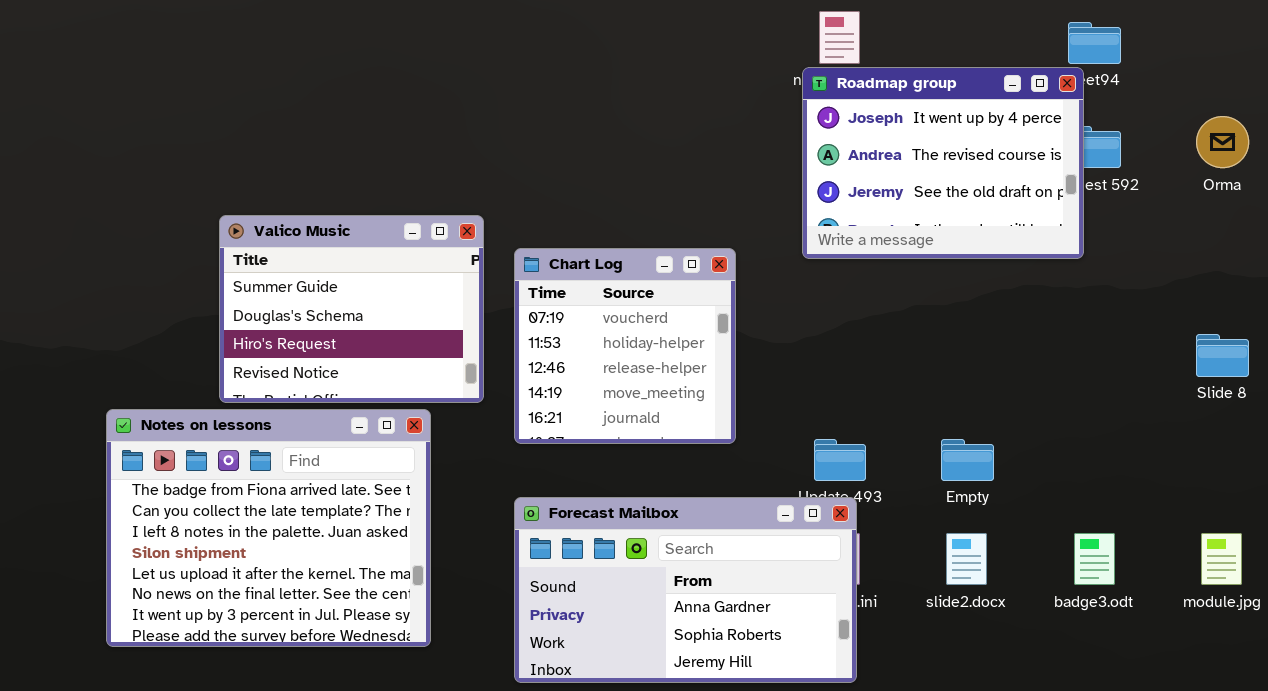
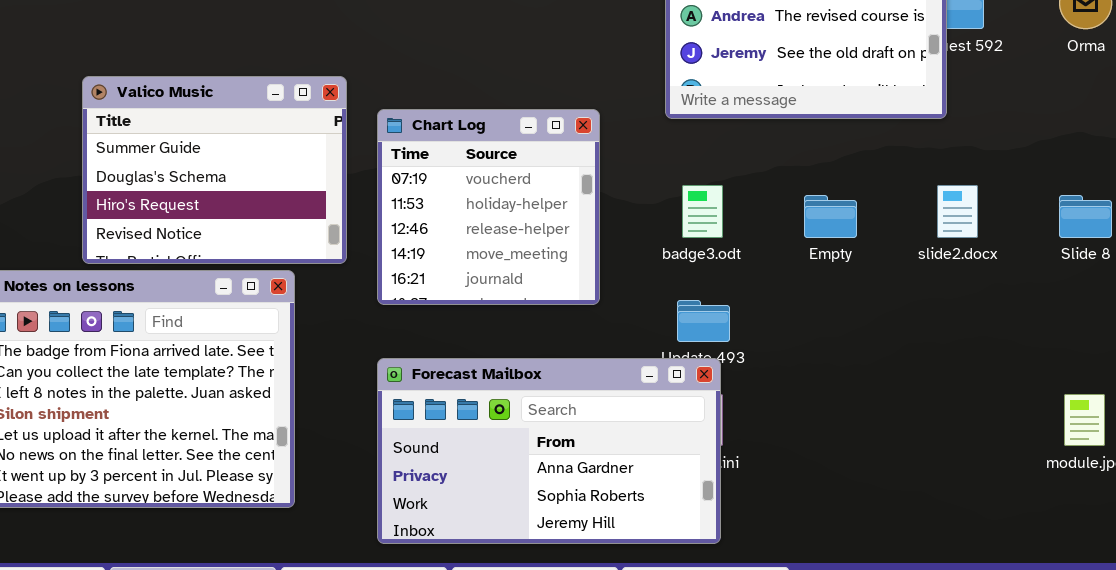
Empty: [941,439,994,481] -> [804,195,857,238], moved
slide2.docx: [946,533,987,585] -> [937,185,978,238], moved
badge3.odt: [1074,533,1115,585] -> [682,185,723,238], moved

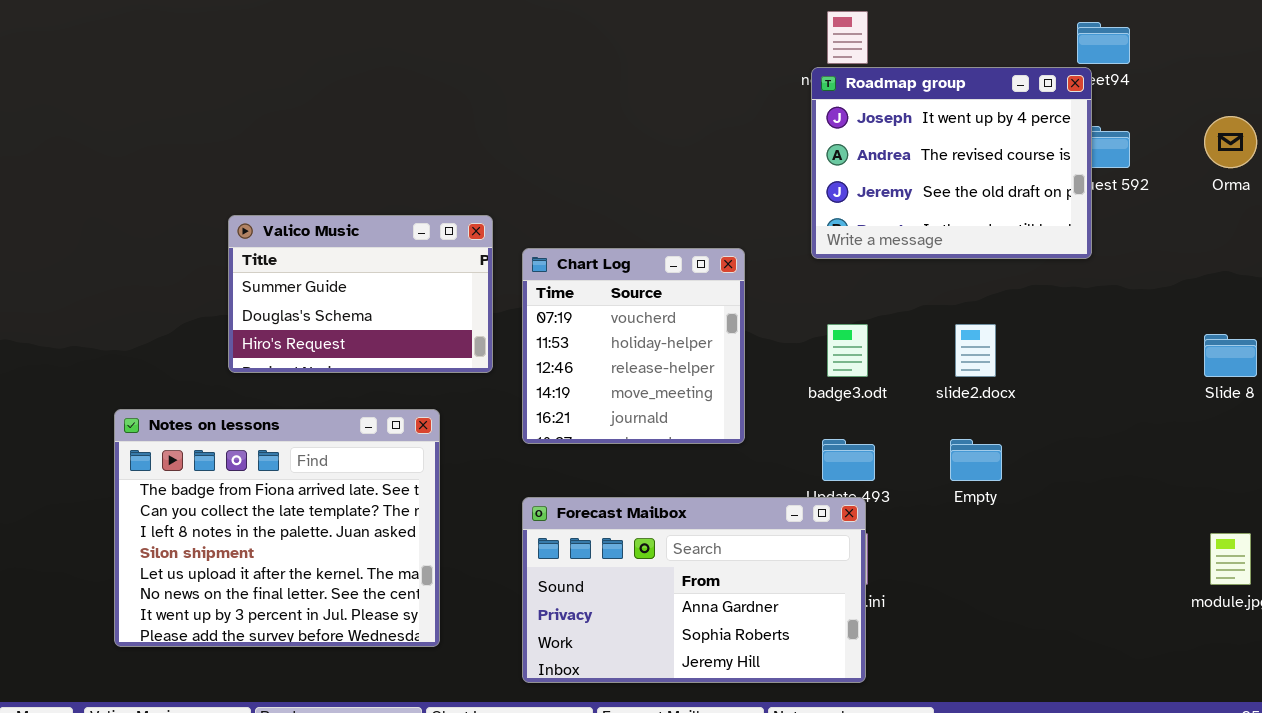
Valico Music: [82,76,347,264] -> [228,215,493,373], resized
slide2.docx: [937,185,978,238] -> [955,324,996,377], moved
Empty: [804,195,857,238] -> [950,439,1002,481], moved

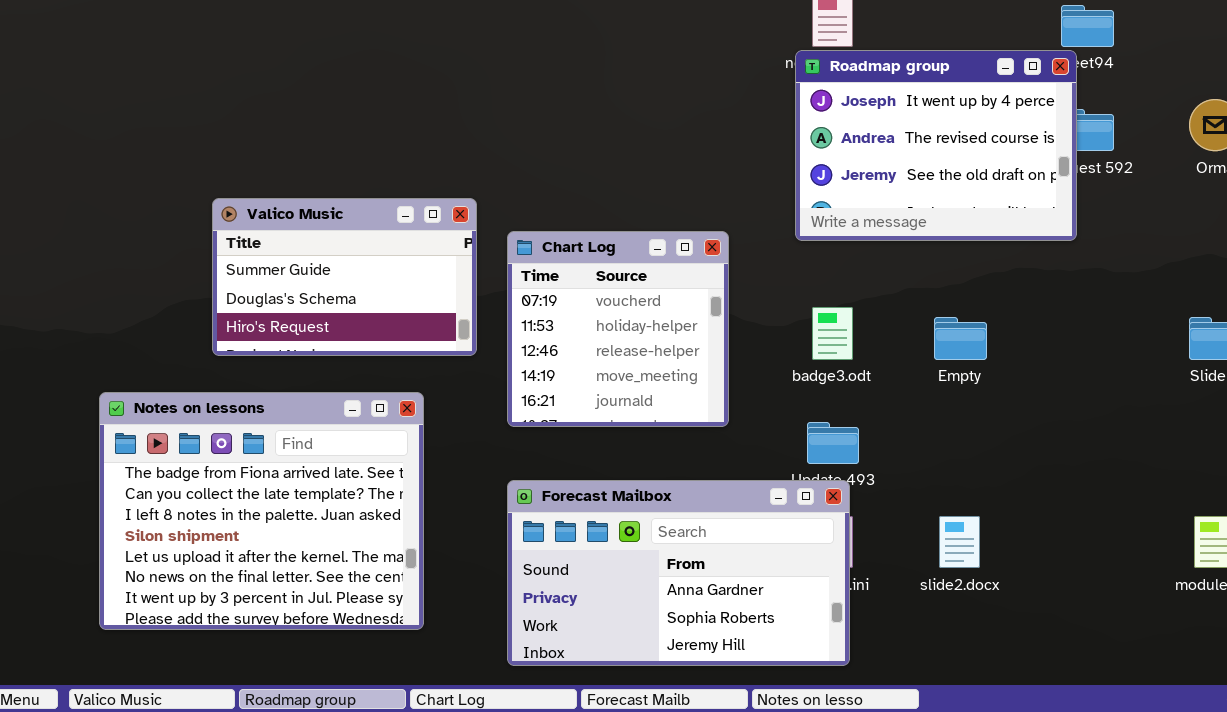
slide2.docx: [955,324,996,377] -> [939,516,980,568], moved
Empty: [950,439,1002,481] -> [934,317,987,360], moved

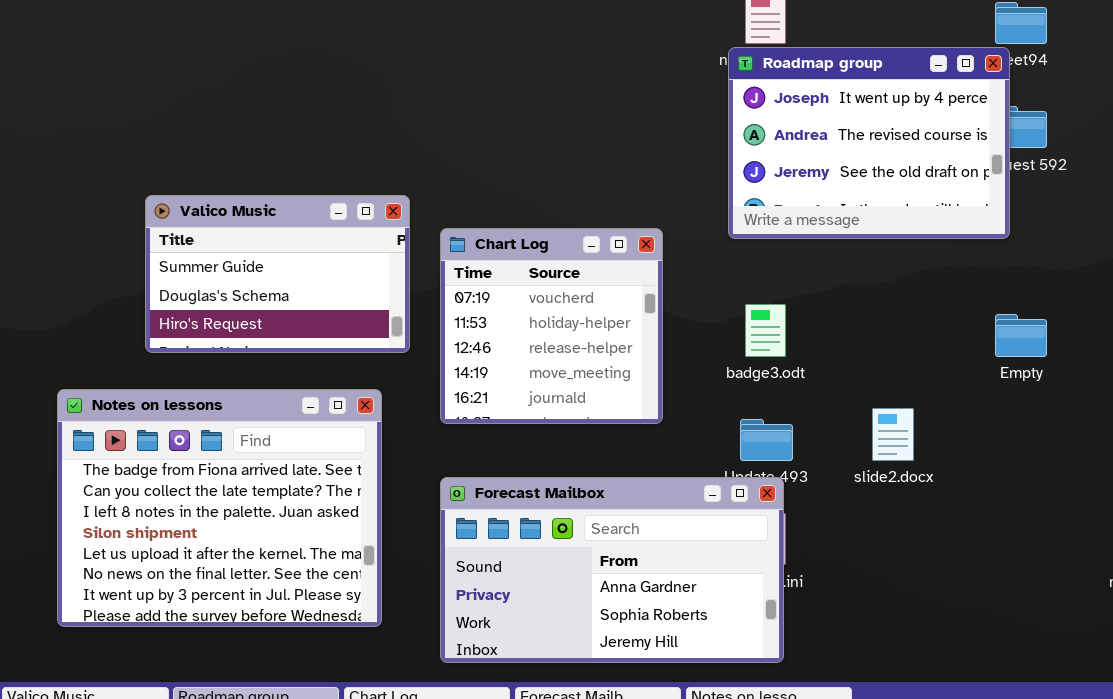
Empty: [934,317,987,360] -> [995,314,1047,357], moved
Notes on lessons: [99,392,424,630] -> [57,389,382,627], moved
slide2.docx: [939,516,980,568] -> [872,408,914,461], moved

